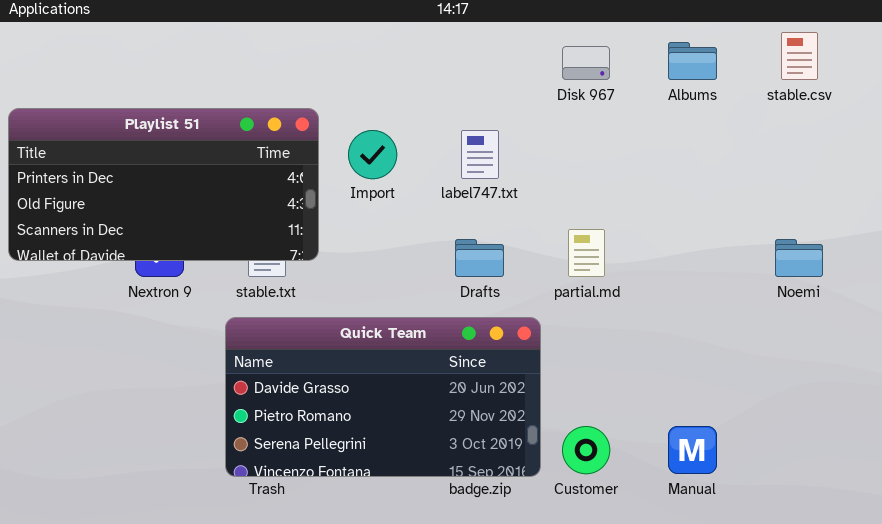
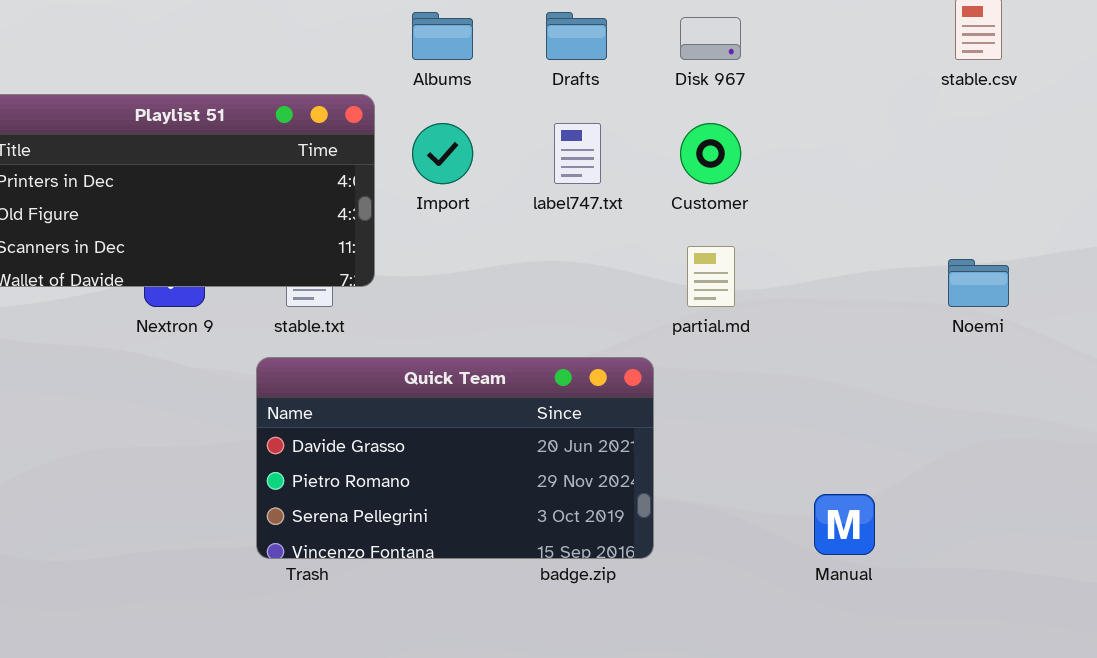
Albums: [668,42,717,80] -> [412,12,473,60], moved
Drafts: [455,239,504,277] -> [546,12,607,60], moved
Customer: [562,426,610,474] -> [680,123,741,184], moved

